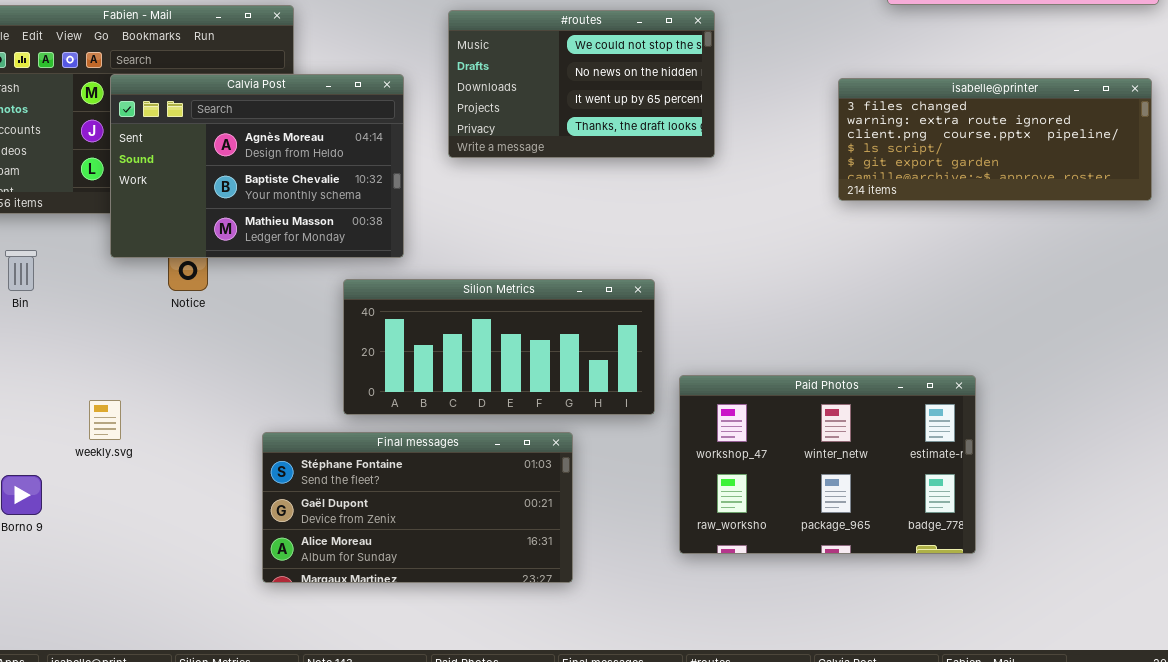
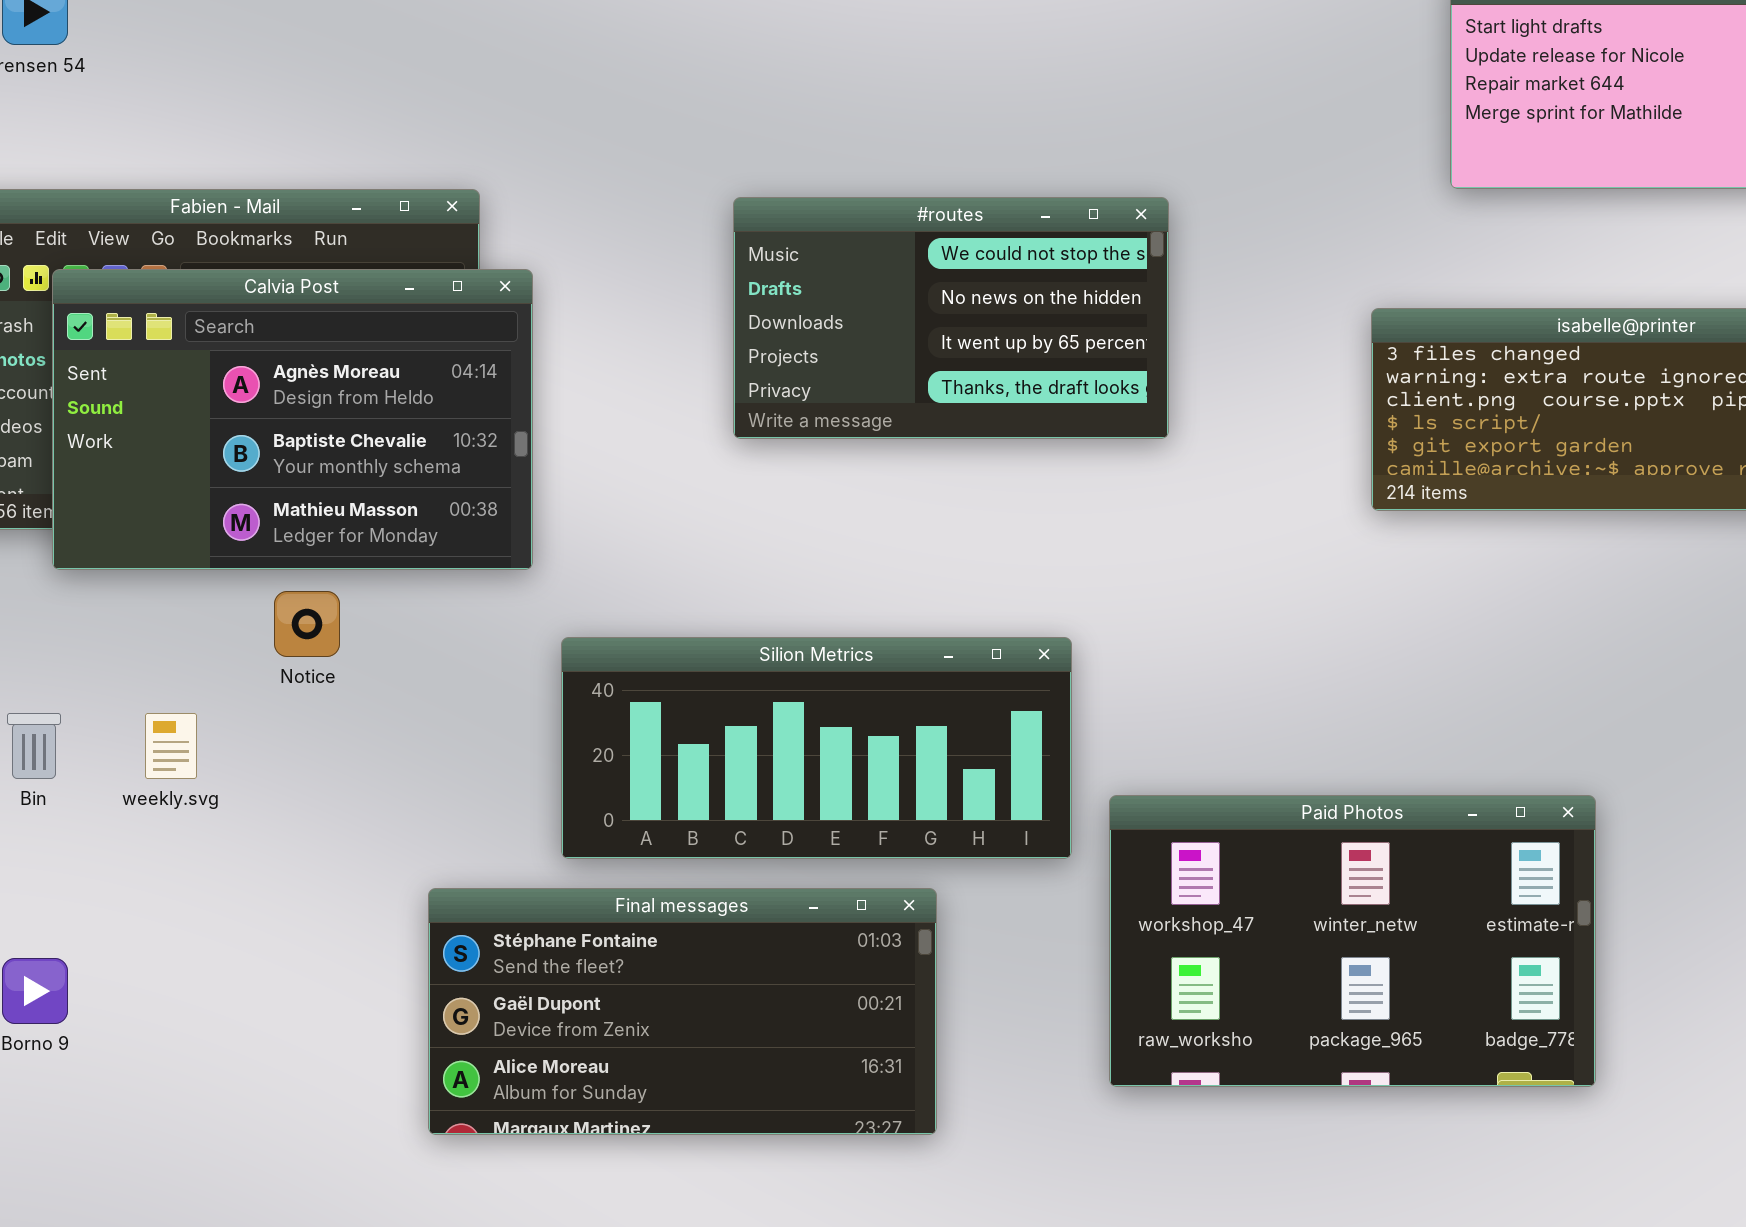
Calvia Post: [110,74,404,258] -> [52,269,533,570], moved
Bin: [5,250,37,291] -> [7,713,61,779], moved
weekly.svg: [89,400,121,440] -> [145,713,197,779], moved

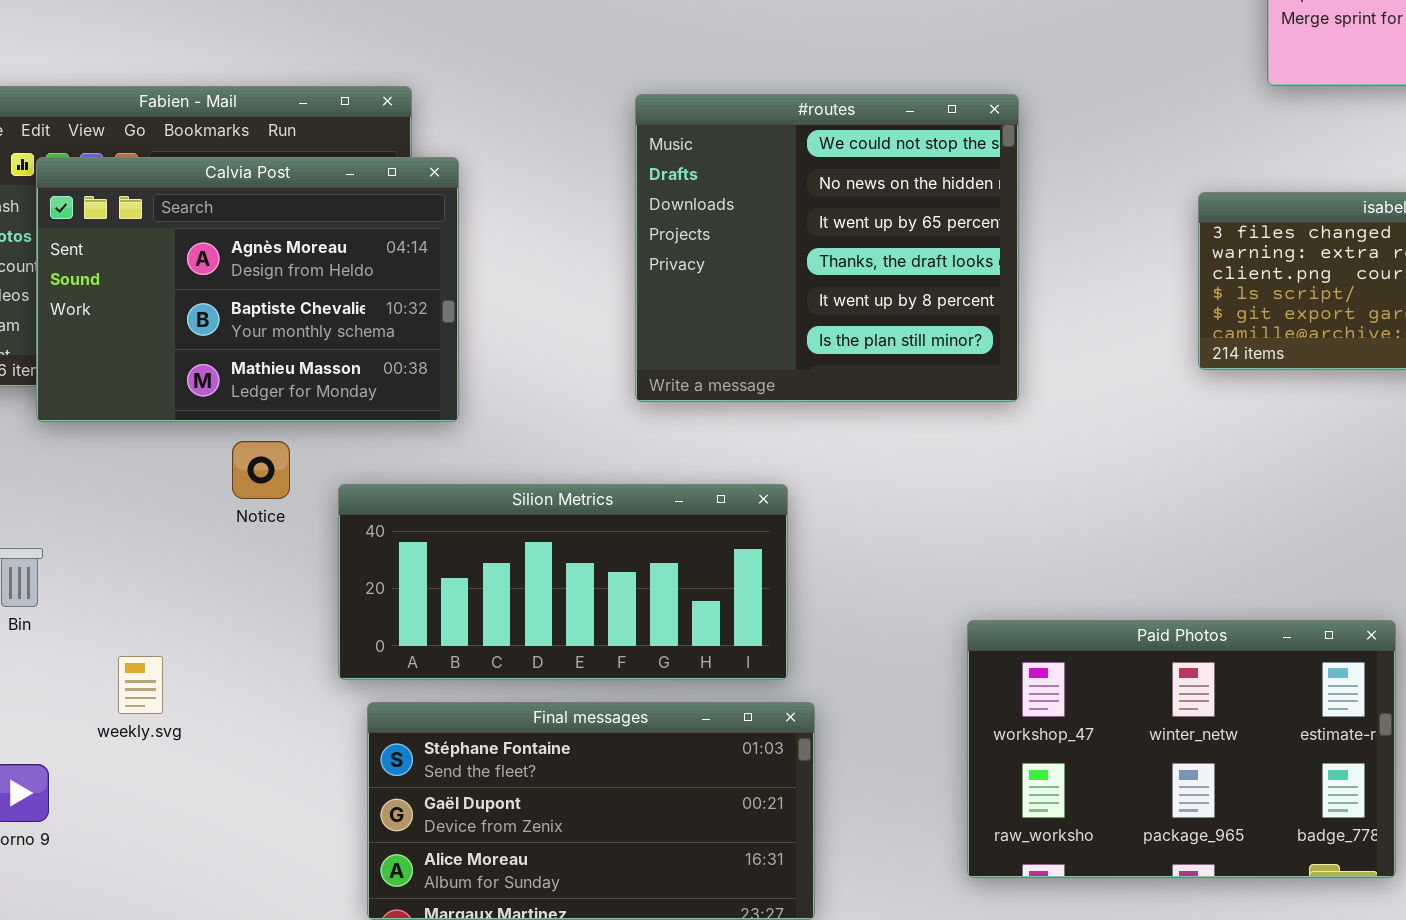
#routes: [733,197,1169,439] -> [635,94,1019,402], resized
Silion Metrics: [561,637,1072,859] -> [338,484,788,680], moved
weekly.svg: [145,713,197,779] -> [118,656,163,714], moved

